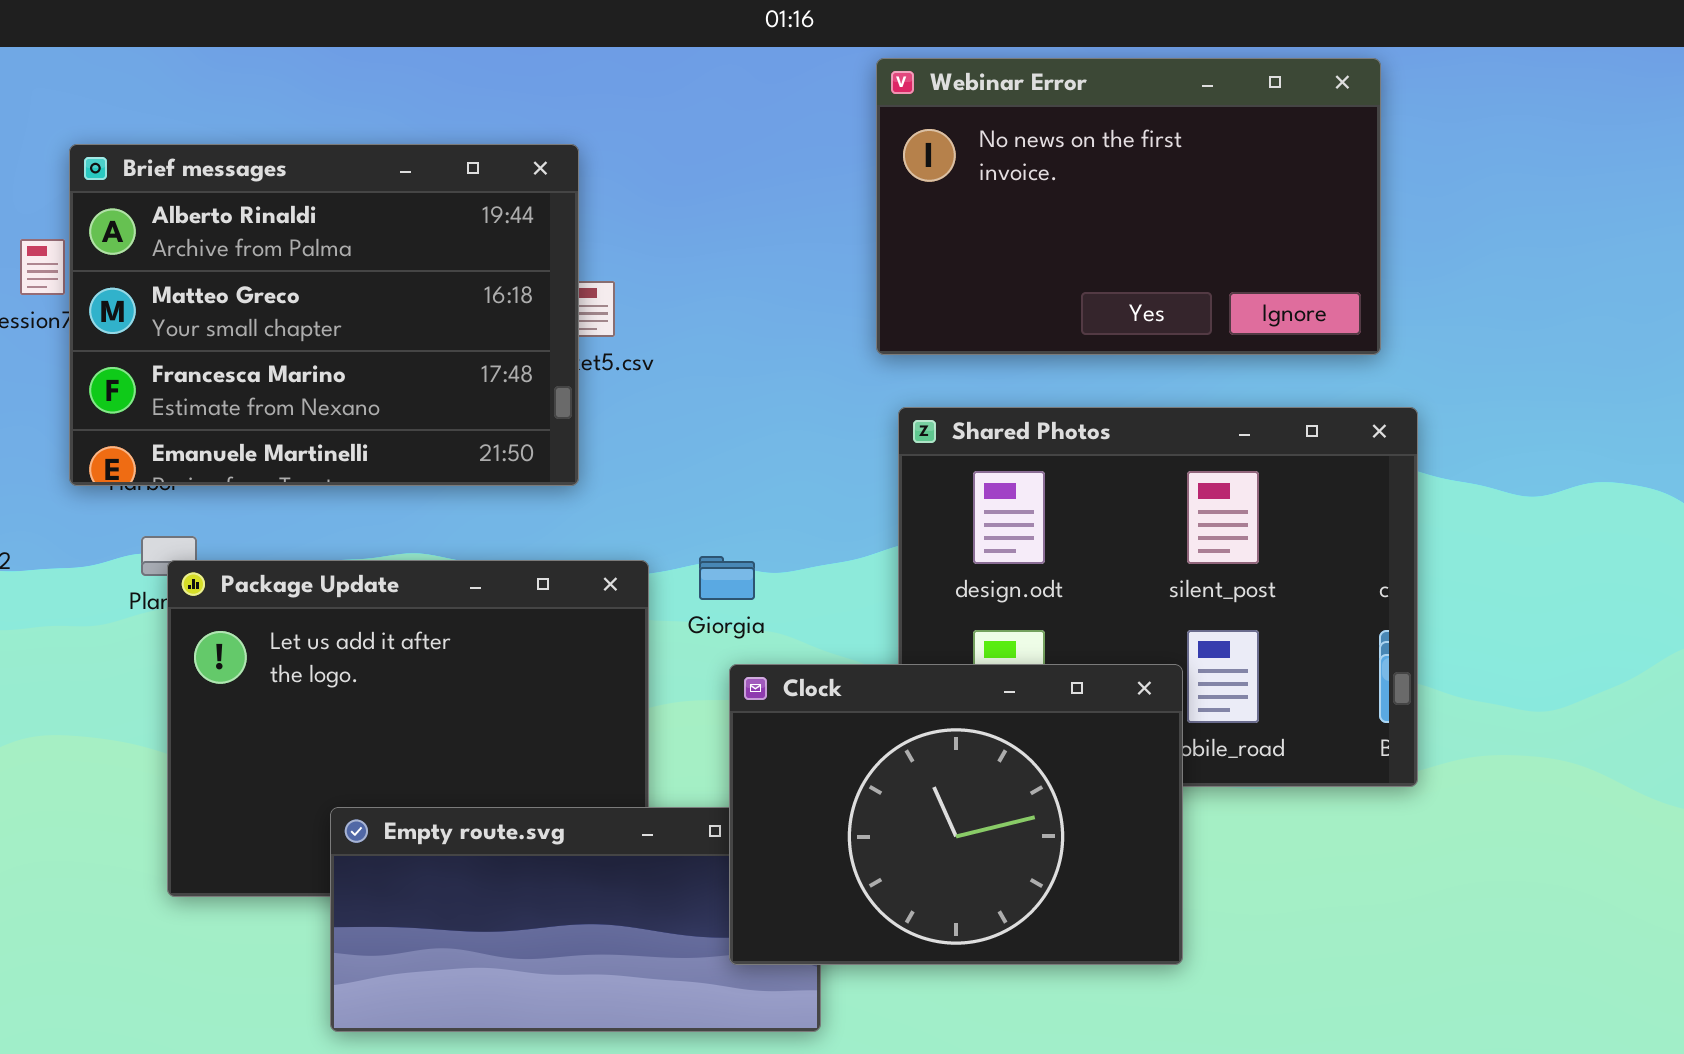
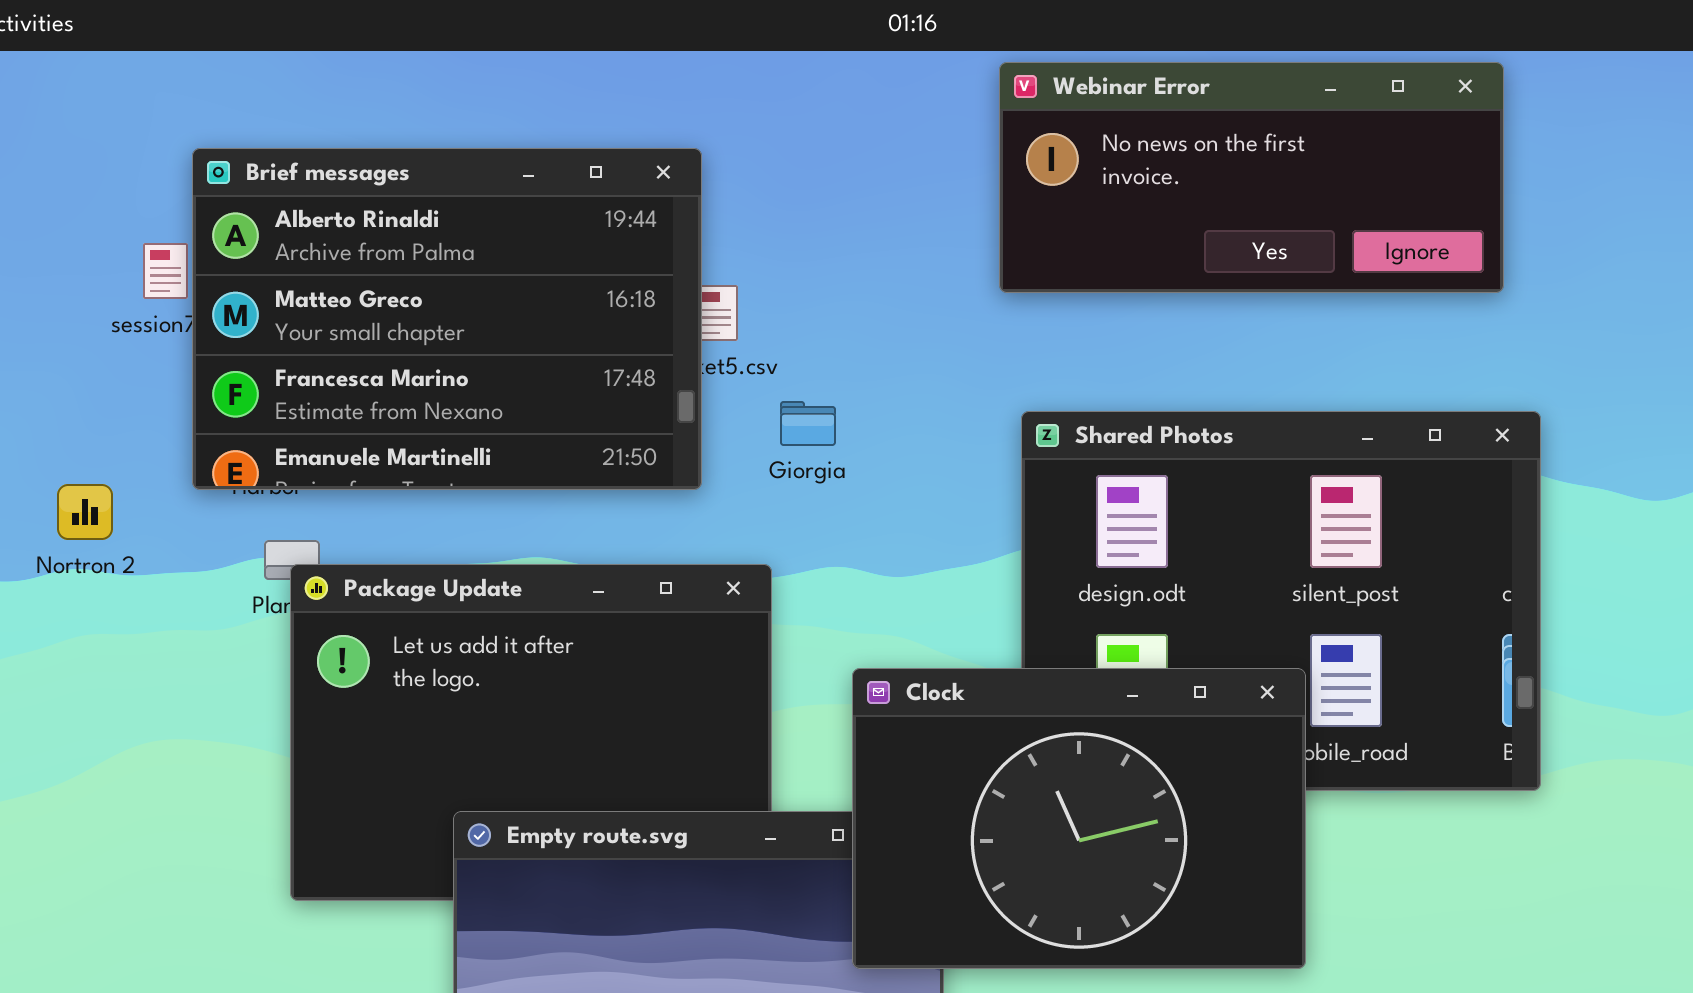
Webinar Error: [876,58,1381,355] -> [999,62,1504,293], resized
Giorgia: [699,556,755,600] -> [780,401,836,446], moved

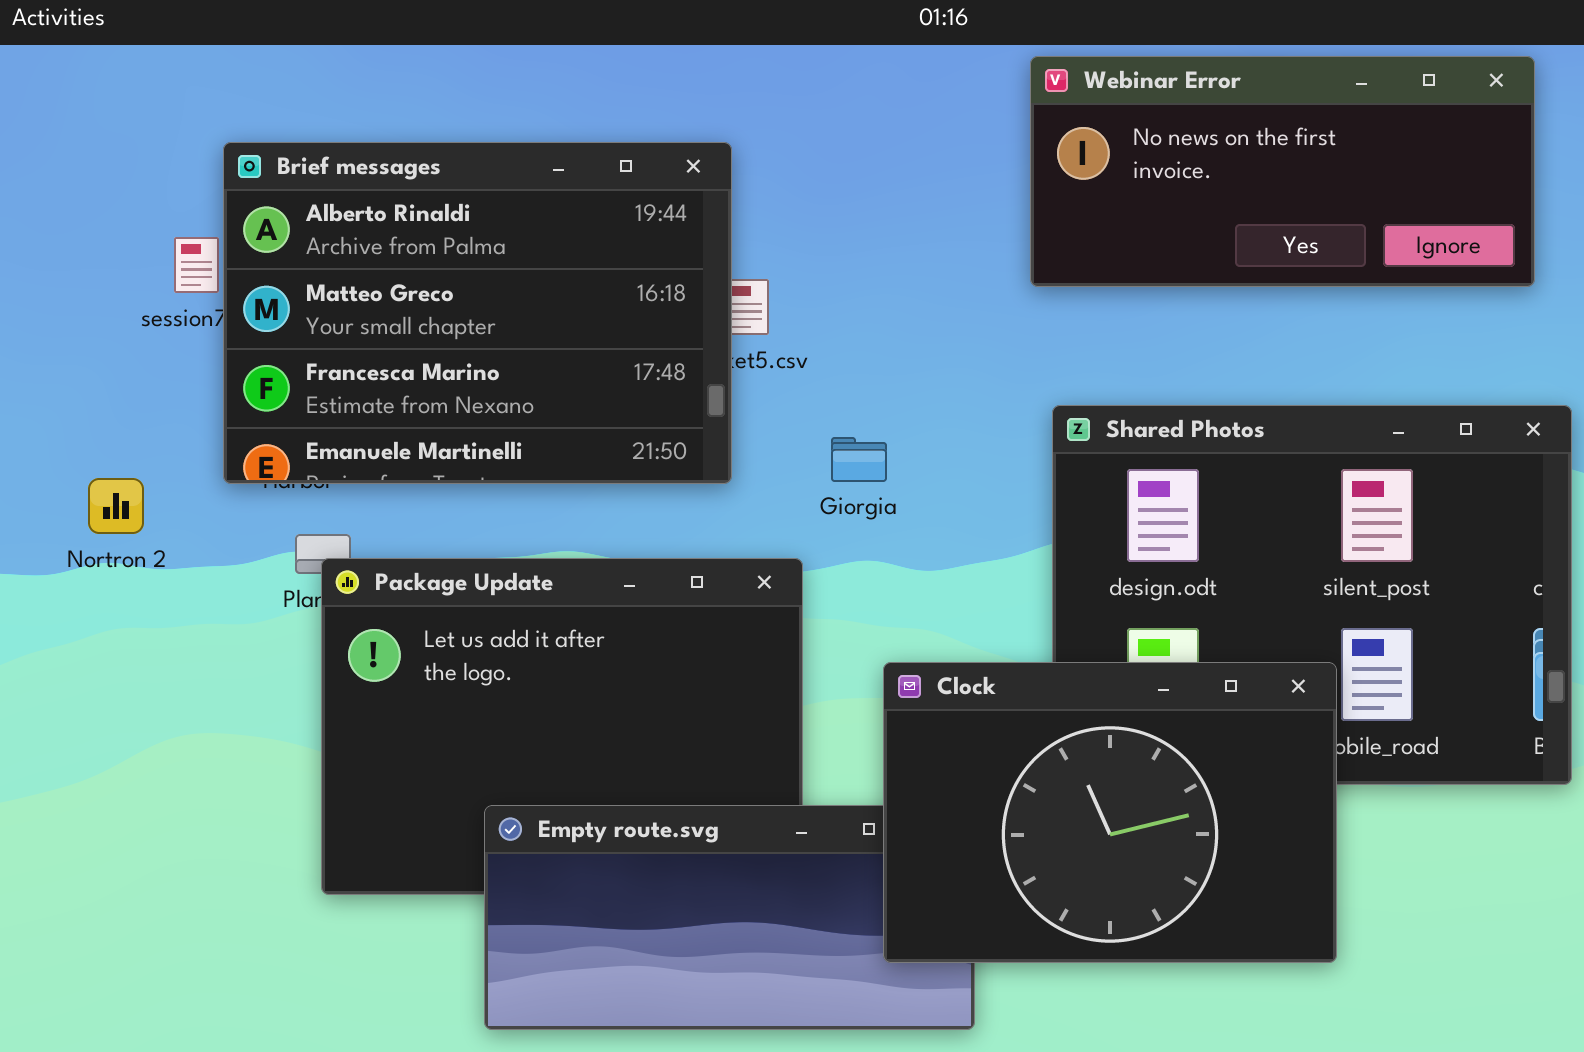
Giorgia: [780,401,836,446] -> [831,437,887,482], moved

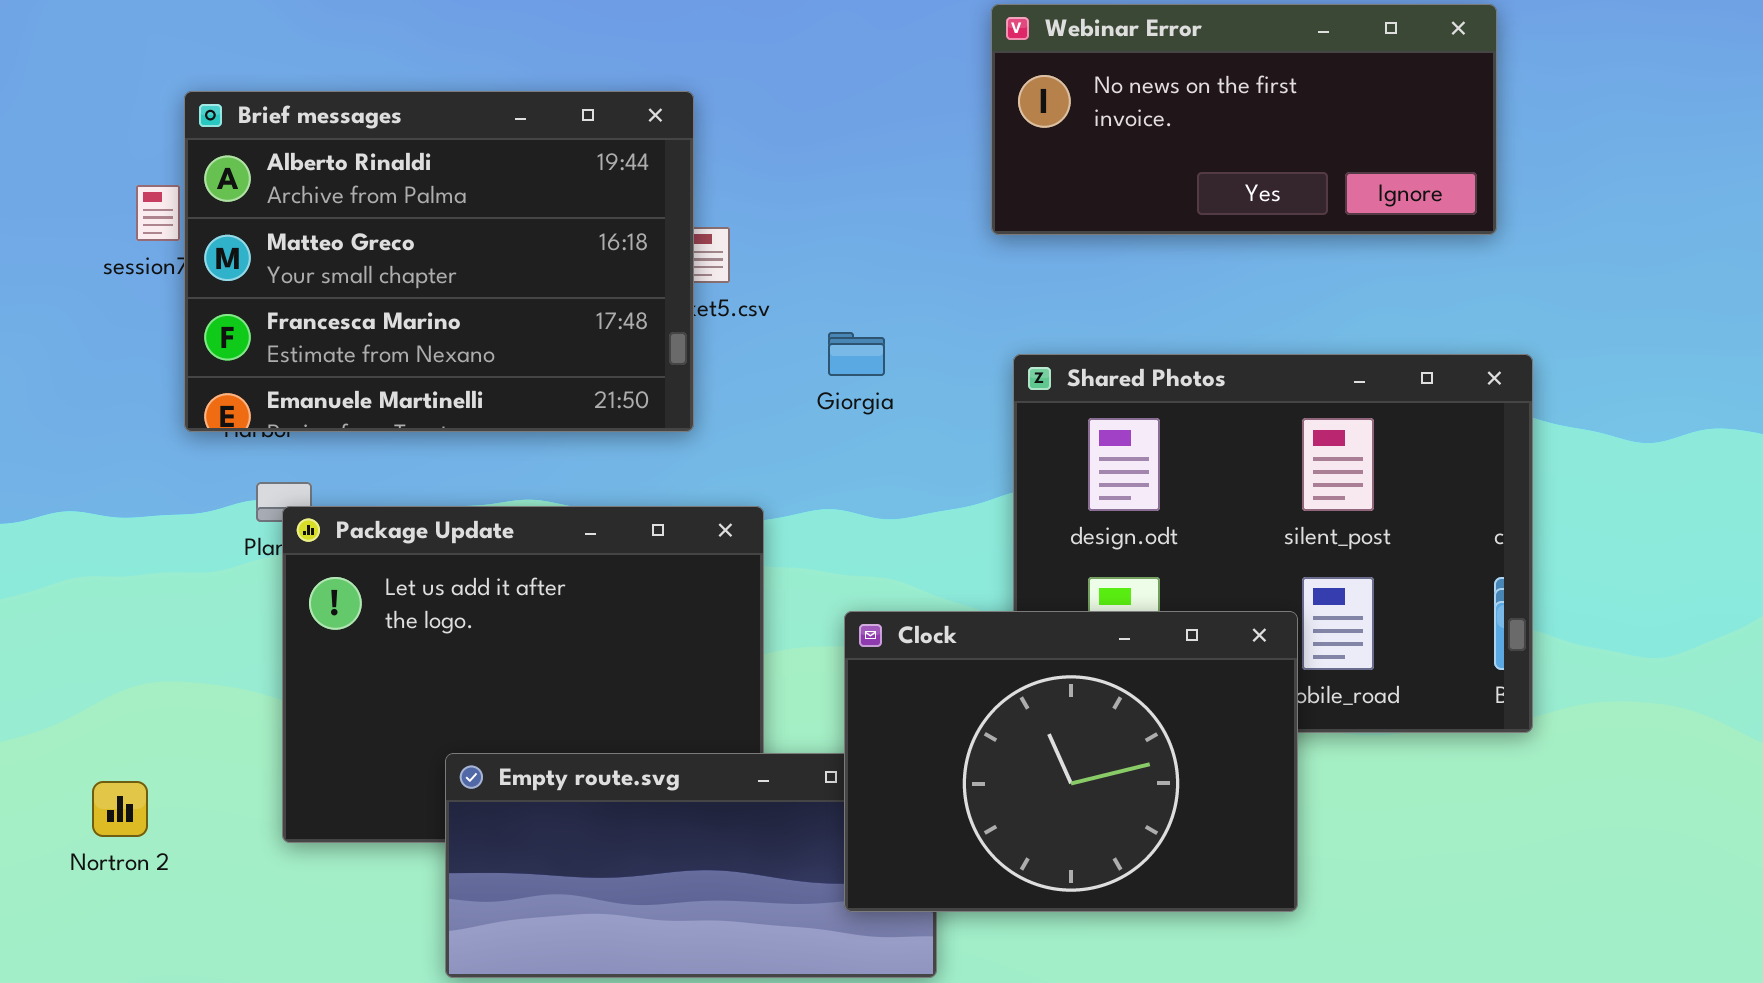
Giorgia: [831,437,887,482] -> [828,332,885,376], moved
Nortron 2: [88,478,144,534] -> [92,781,148,837], moved

